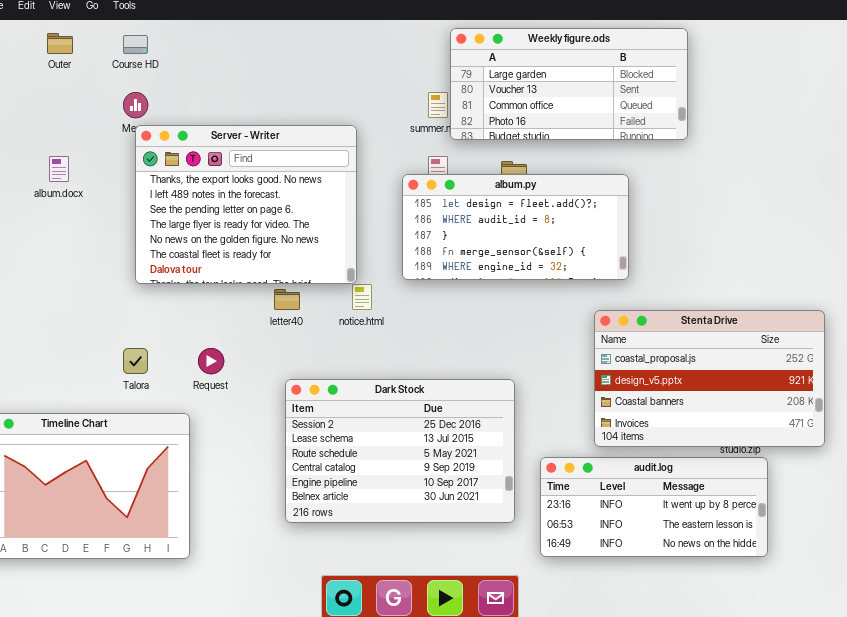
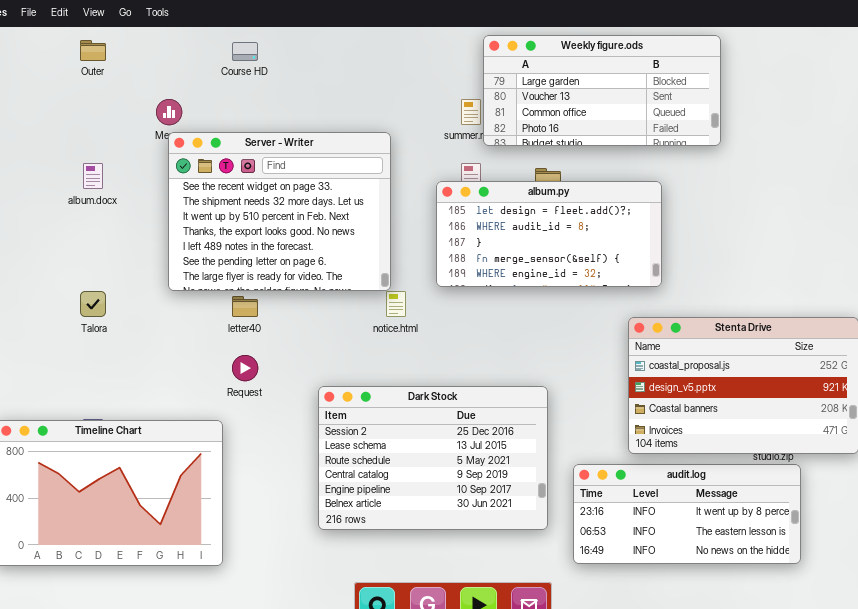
Course HD: [123,35,148,54] -> [232,42,258,61], moved
Server - Writer: [135,125,357,284] -> [168,132,391,291], scrolled up 3 rows
letter40: [274,289,300,310] -> [232,296,258,317], moved
Talora: [123,348,148,374] -> [80,291,106,317], moved

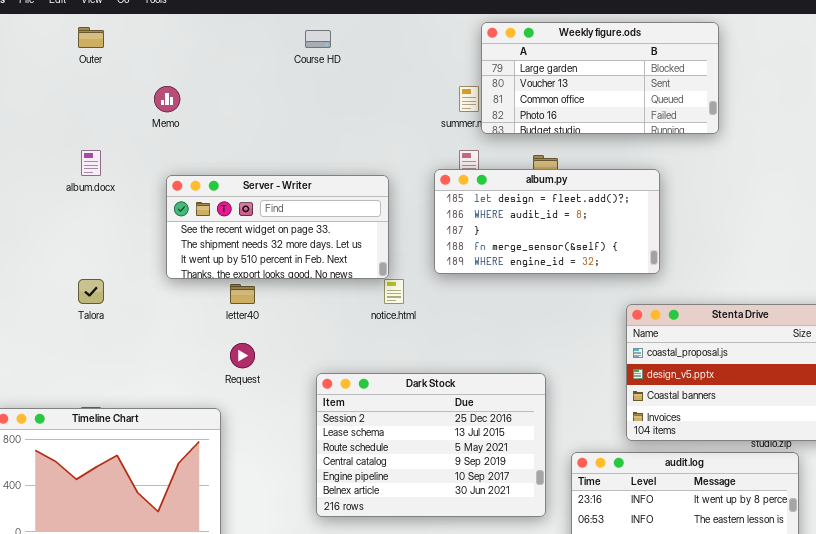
Course HD: [232,42,258,61] -> [305,30,331,48], moved
Server - Writer: [168,132,391,291] -> [166,175,389,279], resized

